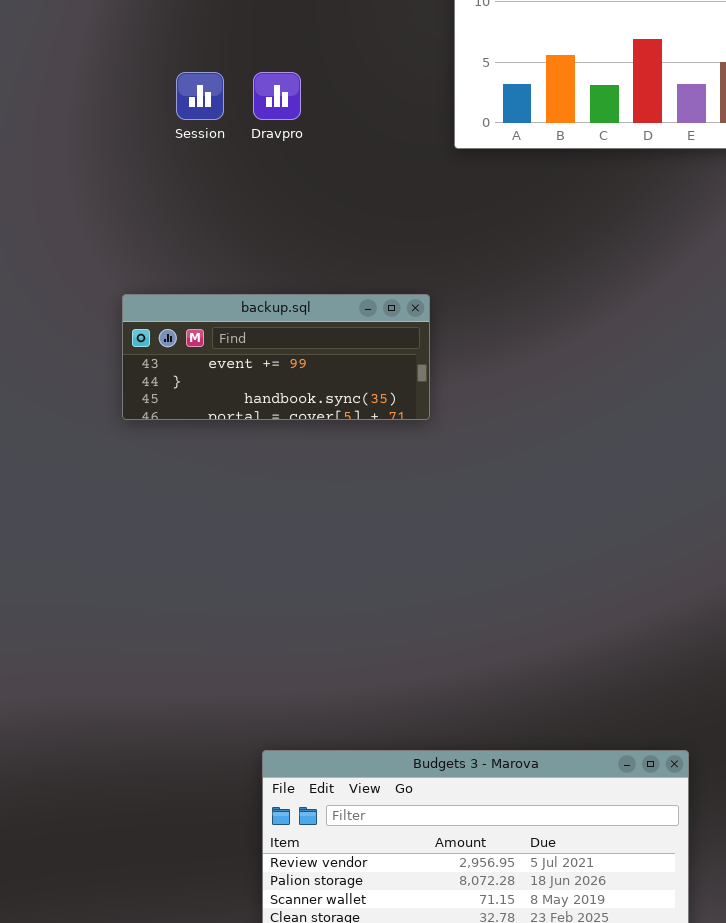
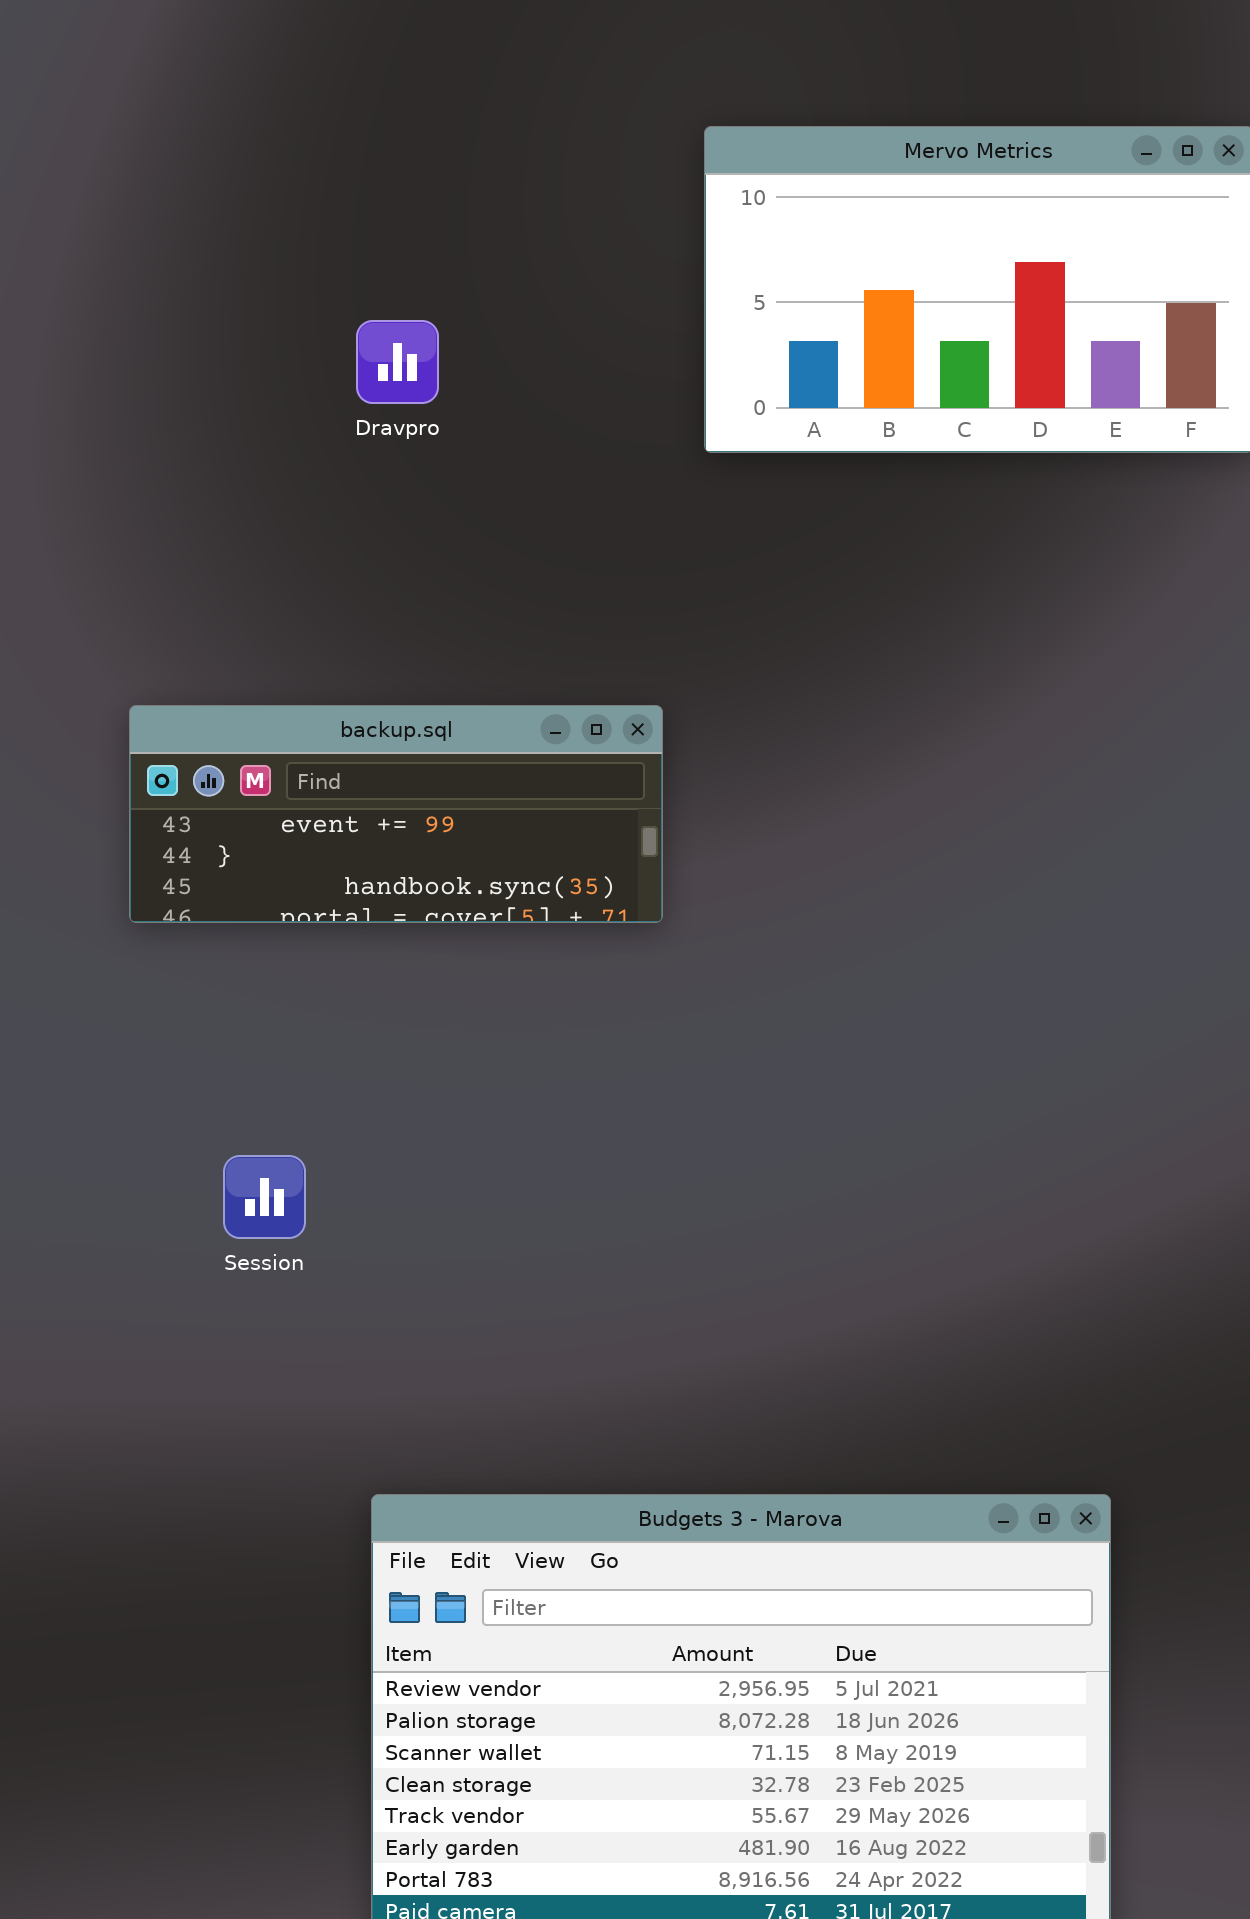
Session: [176,72,224,120] -> [223,1155,306,1239], moved

